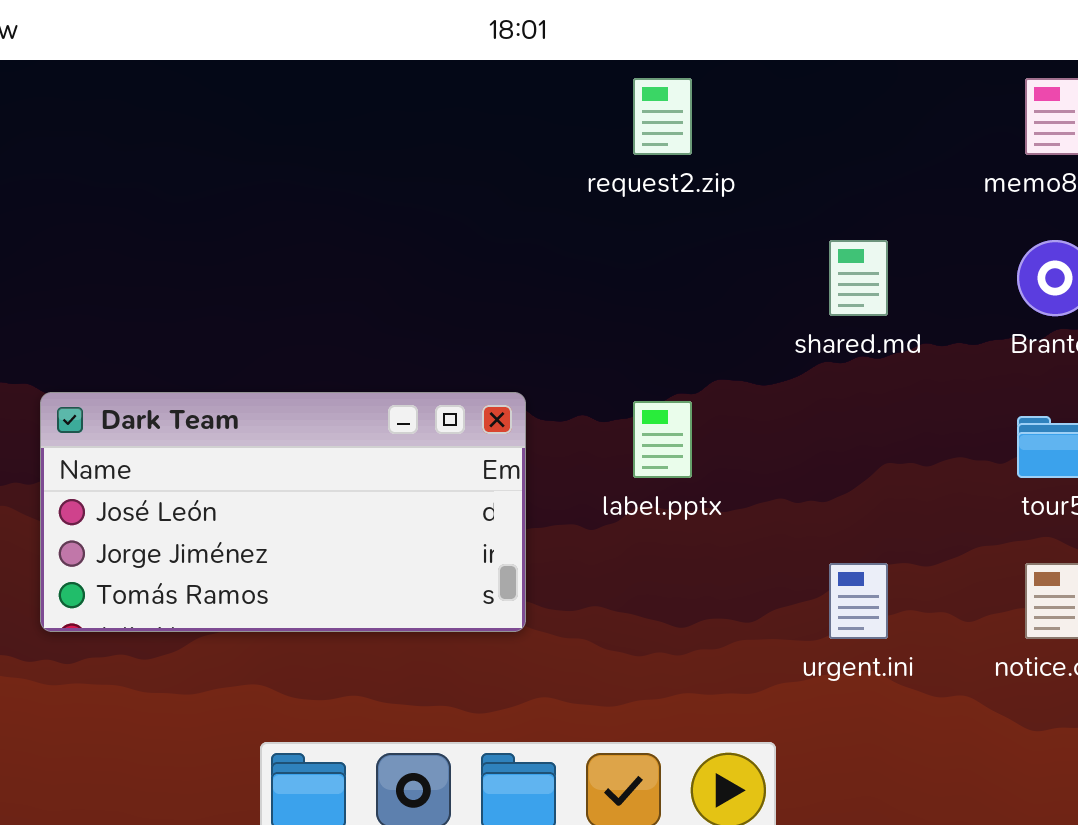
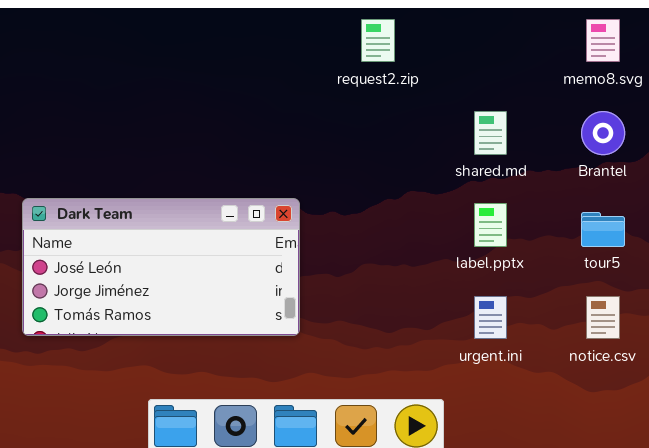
label.pptx: [633,401,692,478] -> [474,203,507,247], moved

